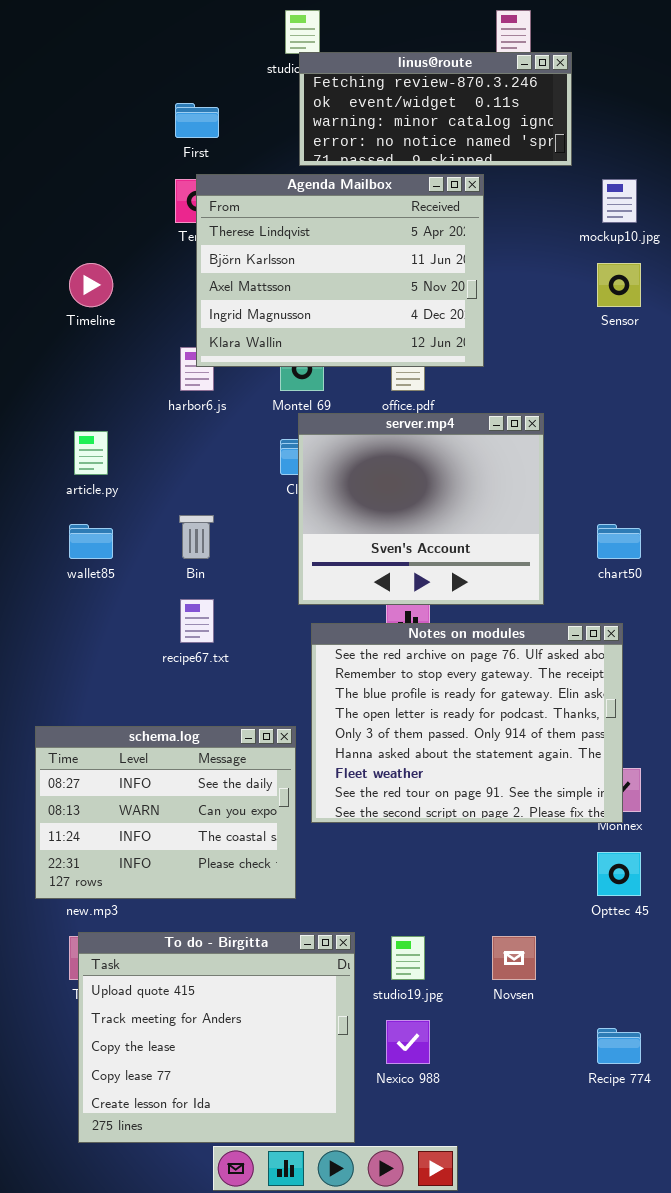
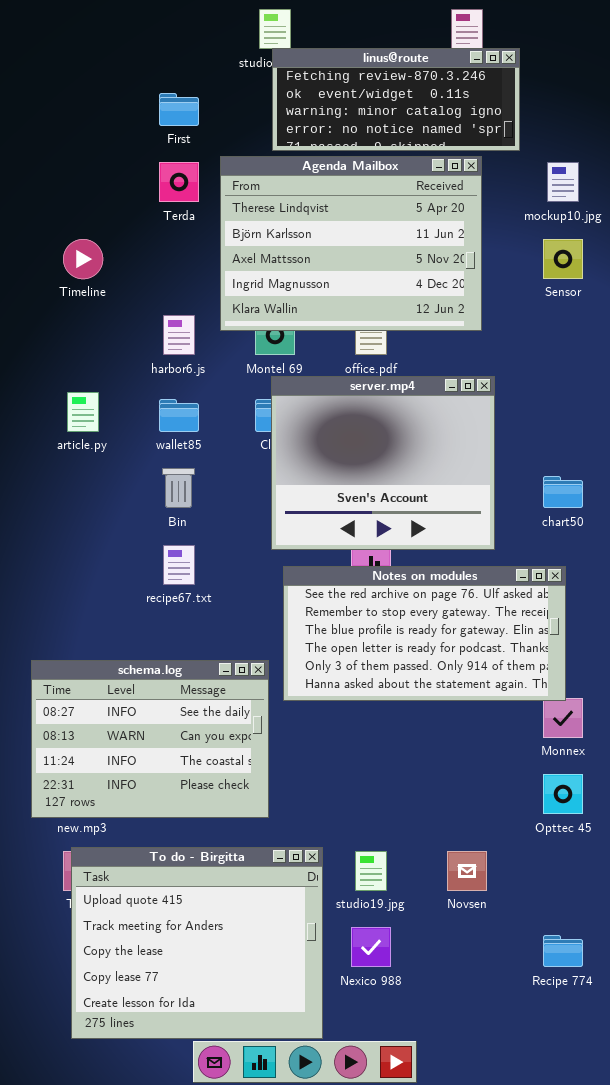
Agenda Mailbox: [196,174,484,367] -> [220,156,482,331], moved
wallet85: [69,524,113,559] -> [159,399,199,432], moved
Notes on modules: [311,623,623,823] -> [283,566,566,701], resized

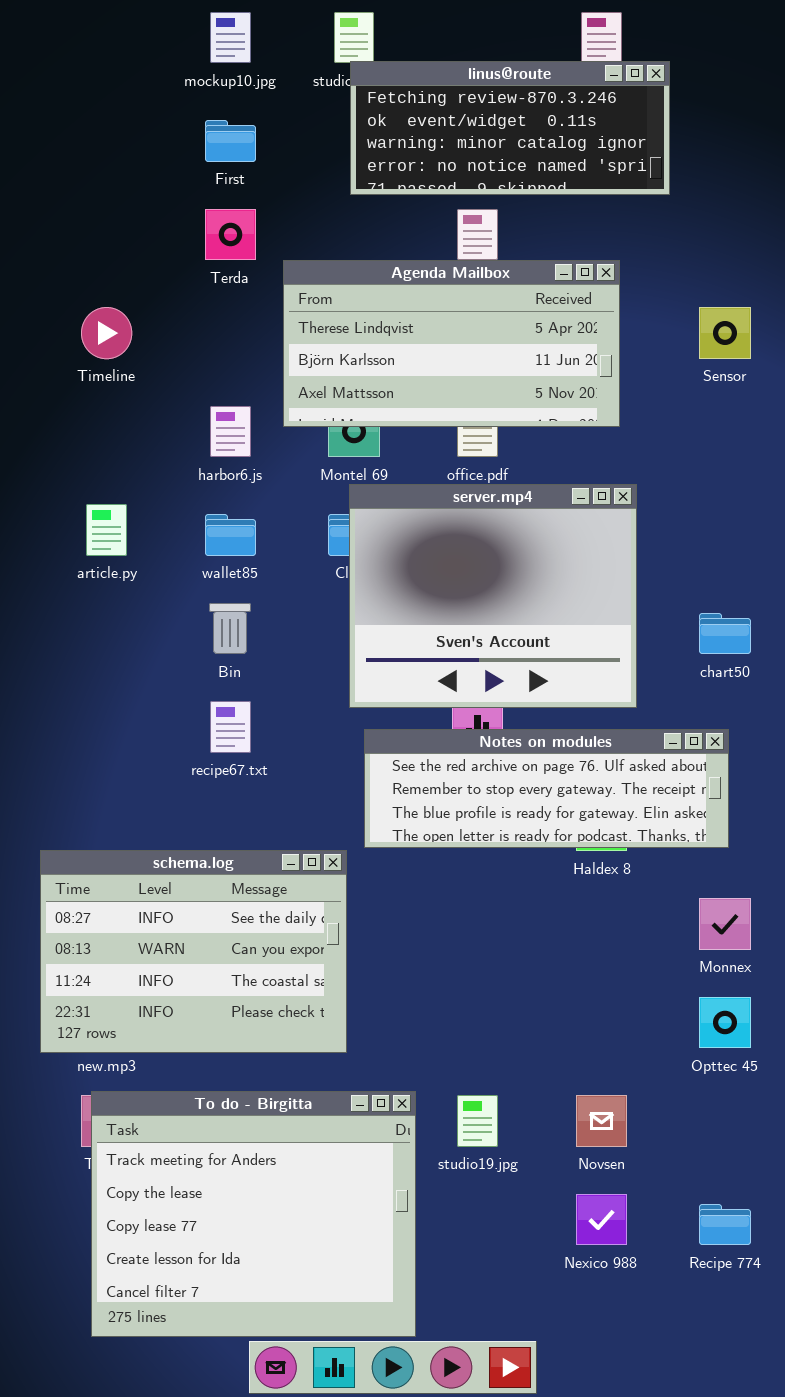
Agenda Mailbox: [220,156,482,331] -> [283,260,620,427], resized
mockup10.jpg: [547,162,579,202] -> [210,12,251,63], moved
Notes on modules: [283,566,566,701] -> [364,729,729,848], resized
To do - Birgitta: [71,847,323,1039] -> [91,1091,416,1337], scrolled down 1 row
Nexico 988: [351,927,391,967] -> [576,1194,627,1245], moved

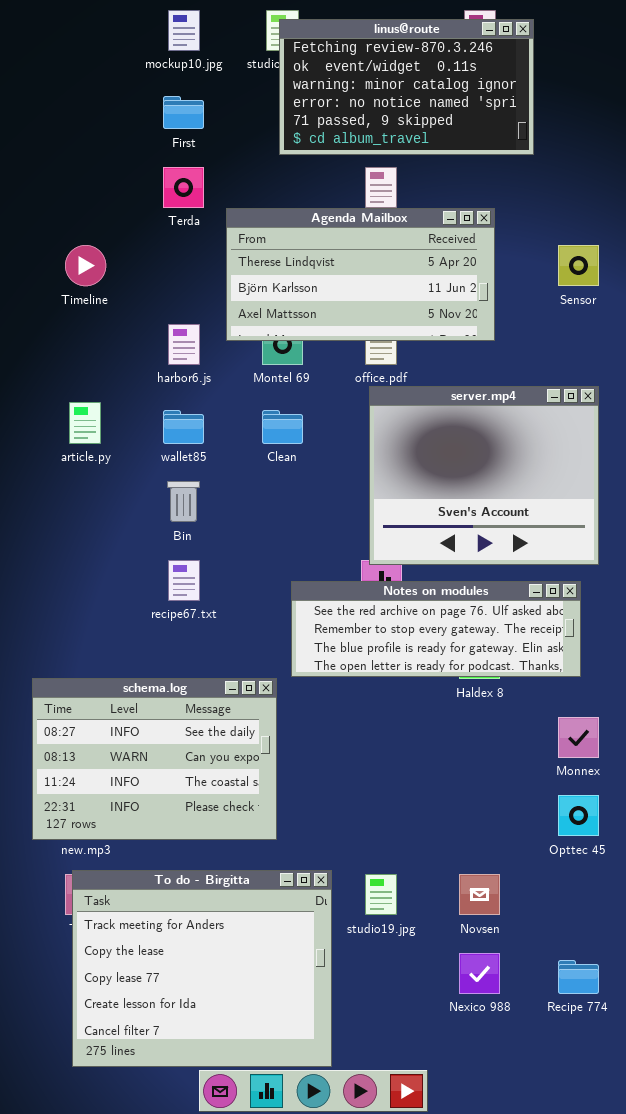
linus@route: [350,61,670,195] -> [279,19,534,155], resized
server.mp4: [349,484,637,708] -> [369,386,599,565], moved

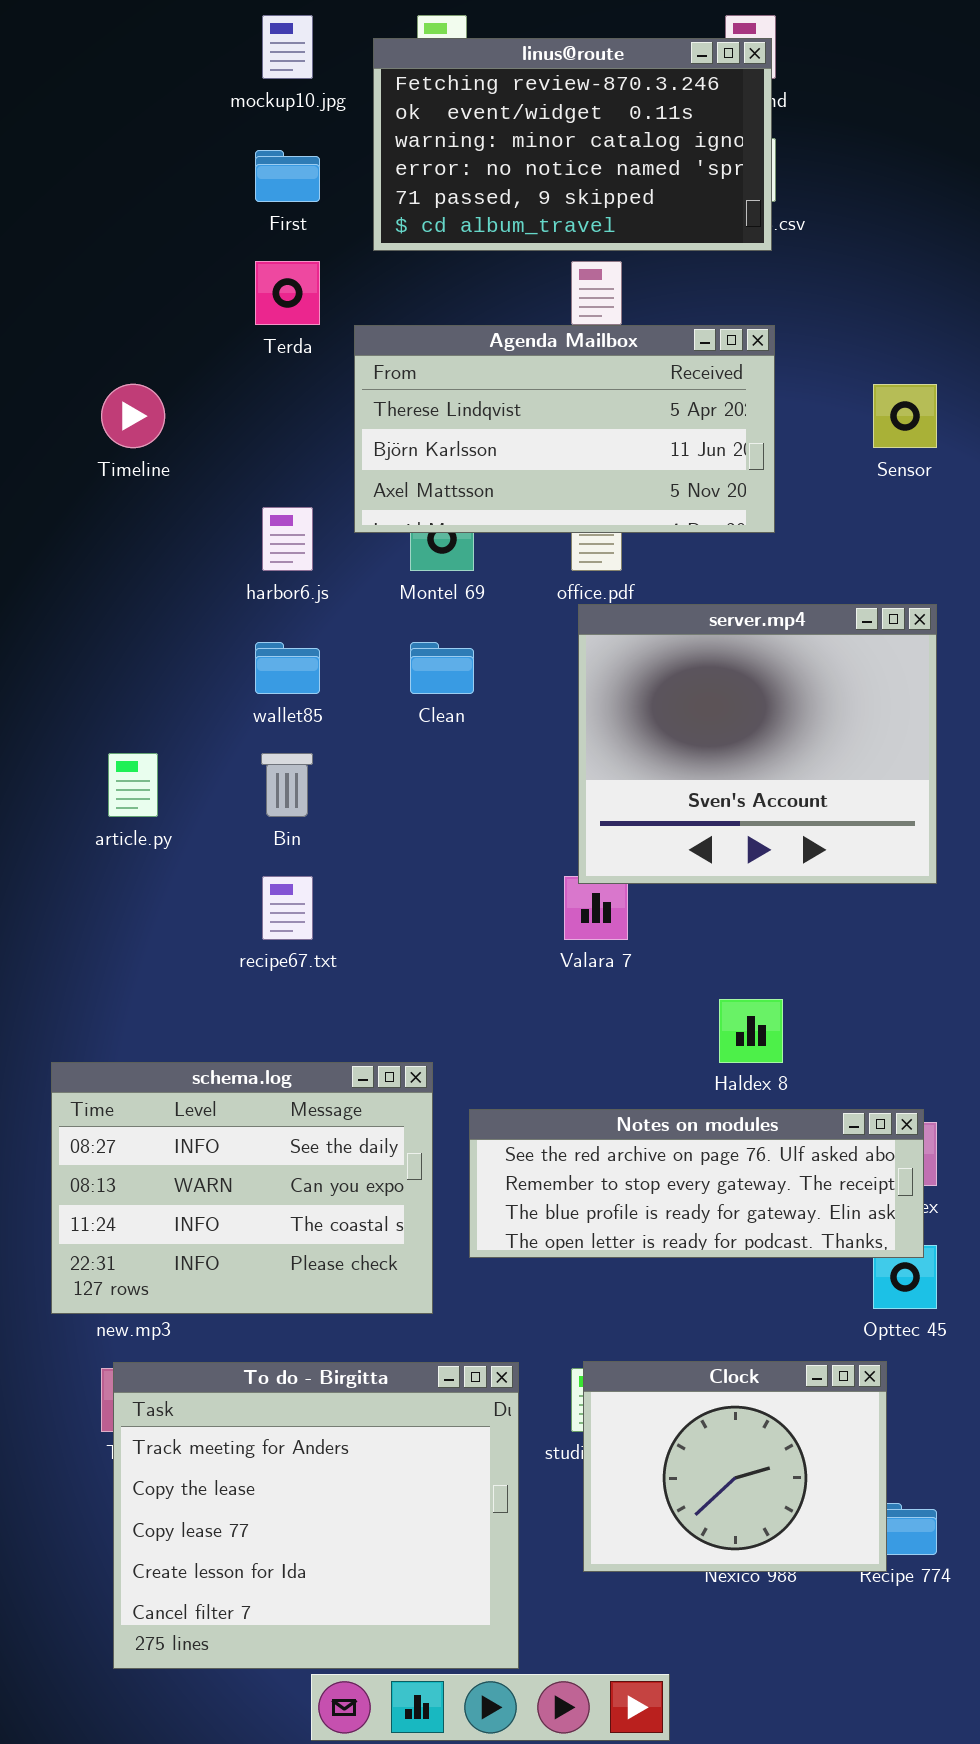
linus@route: [279,19,534,155] -> [373,38,772,251], moved
article.py: [69,402,101,444] -> [108,753,158,817], moved
Notes on modules: [291,581,581,677] -> [469,1109,924,1258], moved
Clock: none -> [583,1361,887,1572], opened

